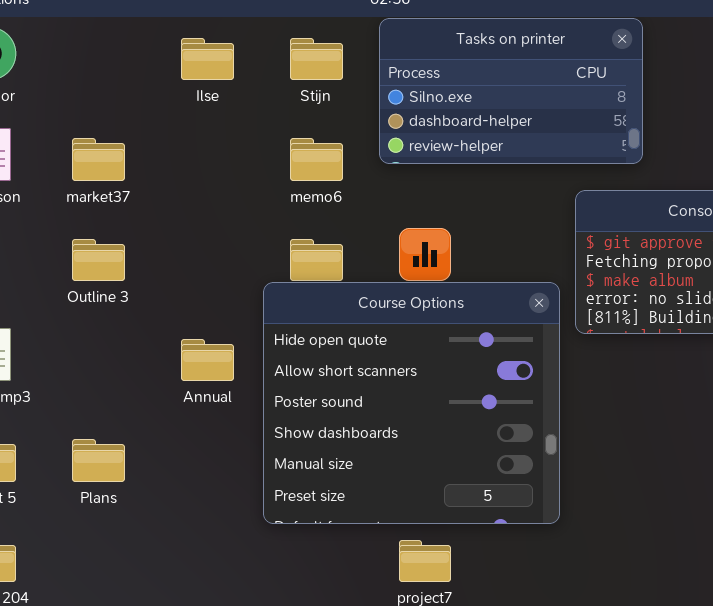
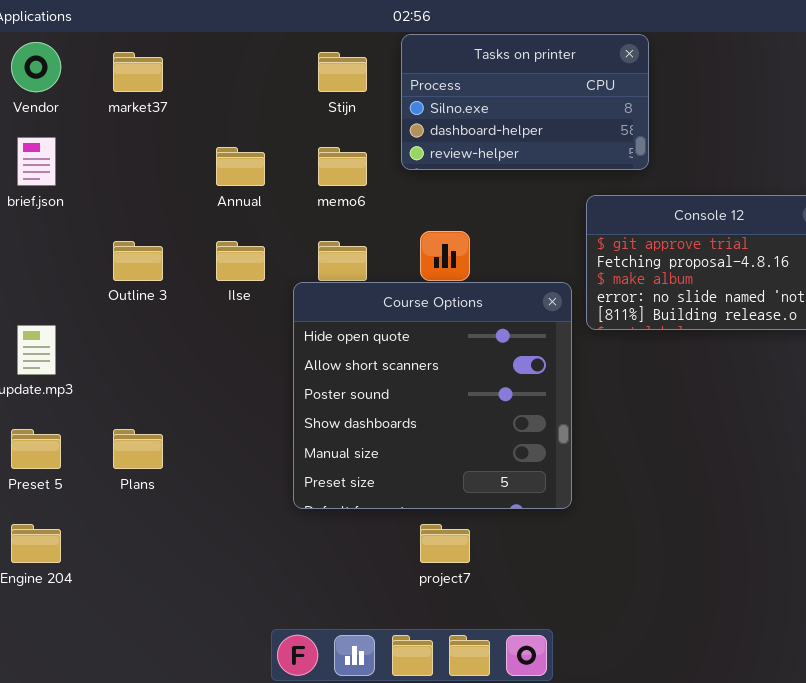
Ilse: [181,38,234,80] -> [216,241,265,281], moved
market37: [72,138,125,181] -> [113,52,163,92], moved
Annual: [181,339,234,381] -> [216,147,265,186], moved

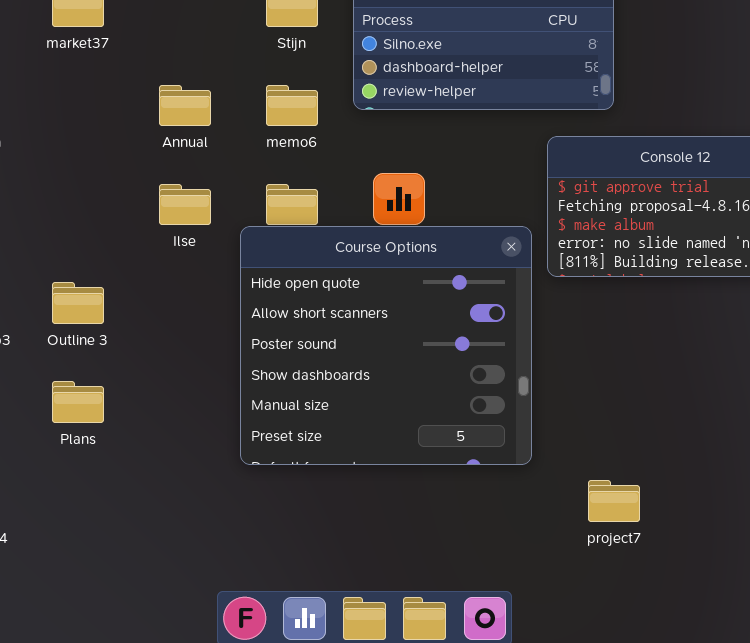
Outline 3: [113,241,163,281] -> [52,282,104,324], moved
project7: [420,524,470,563] -> [588,480,640,522], moved

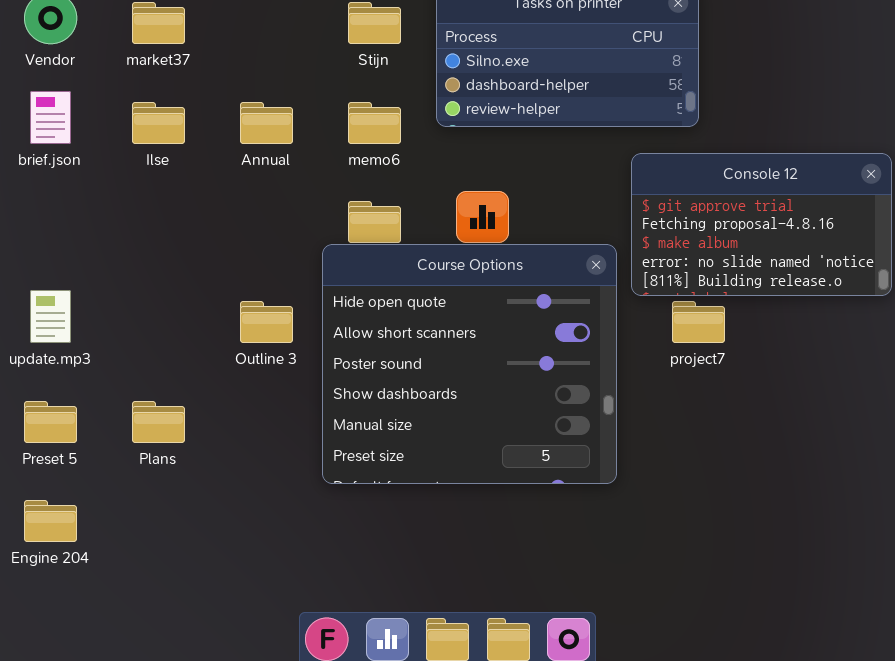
Ilse: [159,184,211,225] -> [132,102,185,144], moved
Outline 3: [52,282,104,324] -> [240,301,293,343], moved
project7: [588,480,640,522] -> [672,301,725,343], moved

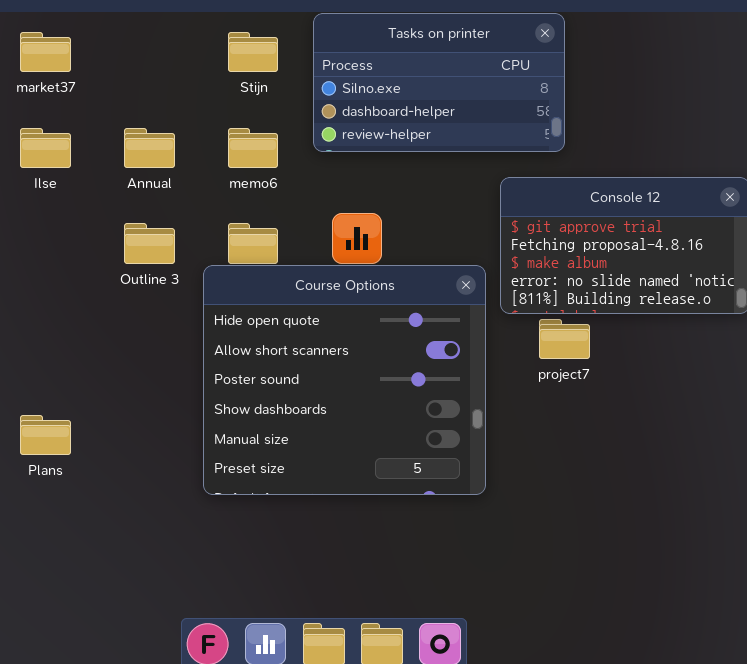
Outline 3: [240,301,293,343] -> [124,223,175,264], moved

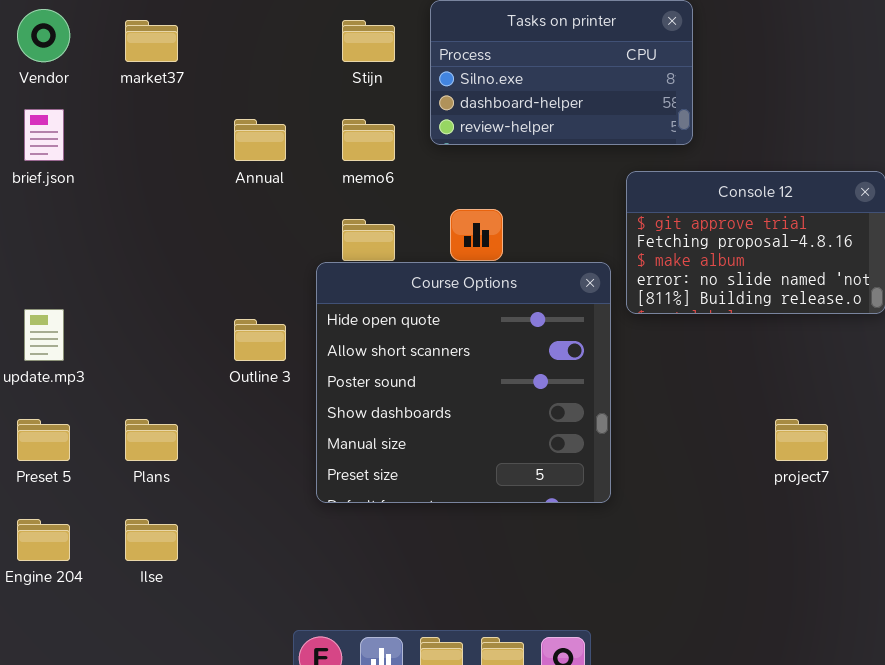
Ilse: [20,128,71,168] -> [125,519,178,561], moved
Outline 3: [124,223,175,264] -> [234,319,286,361], moved
project7: [539,319,590,359] -> [775,419,828,461], moved

